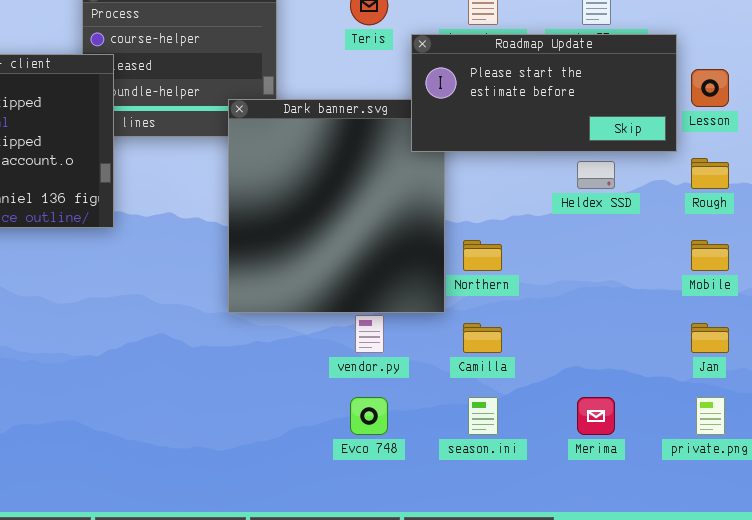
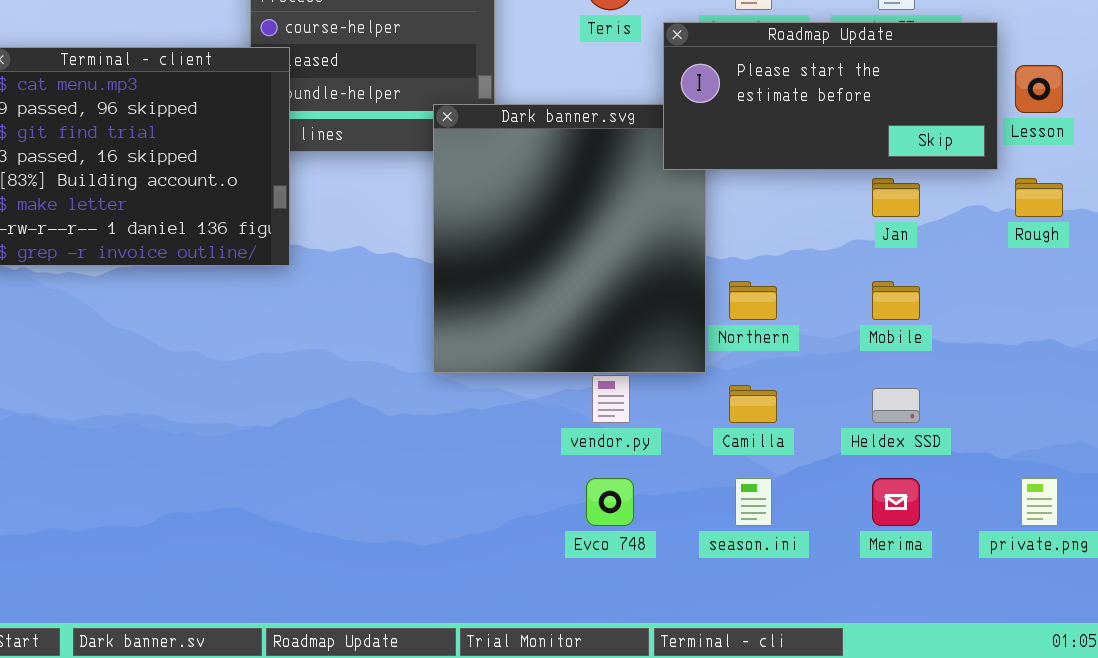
Heldex SSD: [577,161,615,189] -> [872,388,920,423], moved
Mobile: [691,240,729,271] -> [872,281,920,320], moved
Jan: [691,323,729,353] -> [872,178,920,217], moved

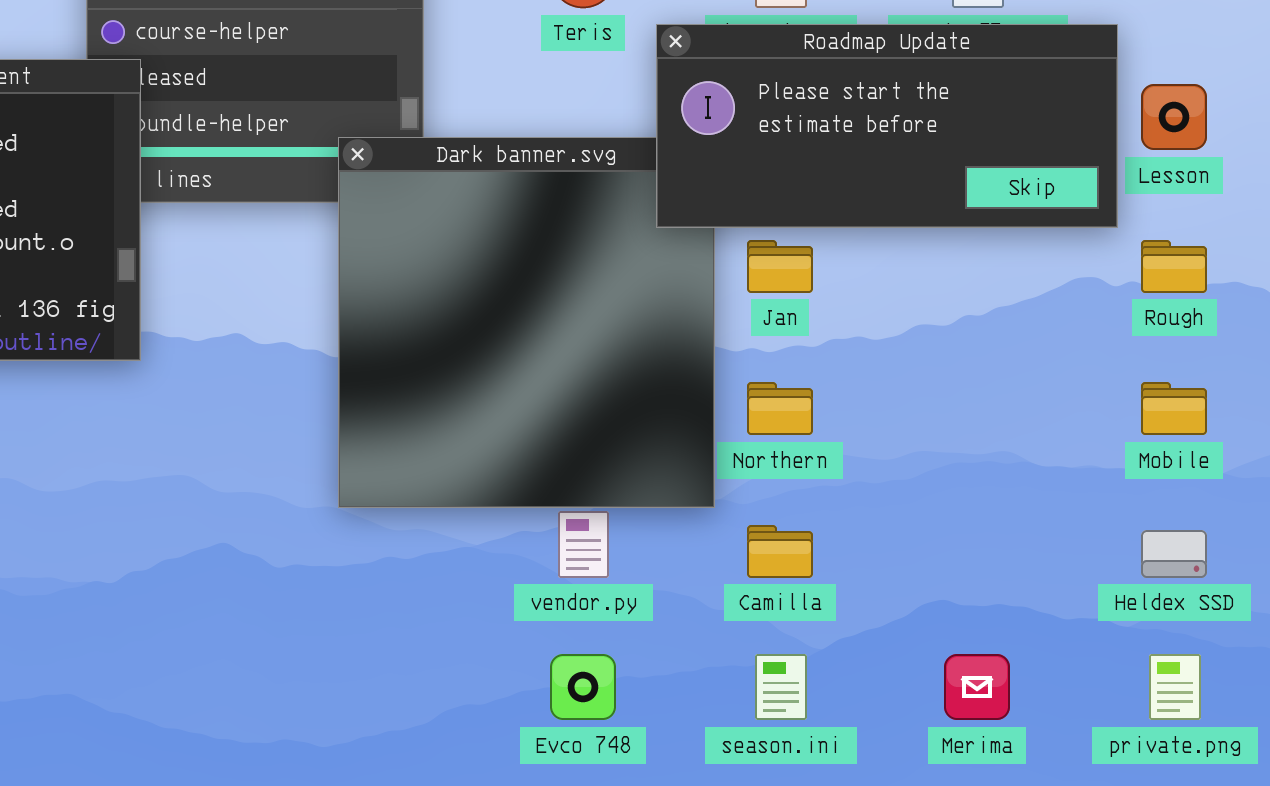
Jan: [872,178,920,217] -> [747,240,813,293], moved
Mobile: [872,281,920,320] -> [1141,382,1207,435], moved
Heldex SSD: [872,388,920,423] -> [1141,530,1207,578], moved

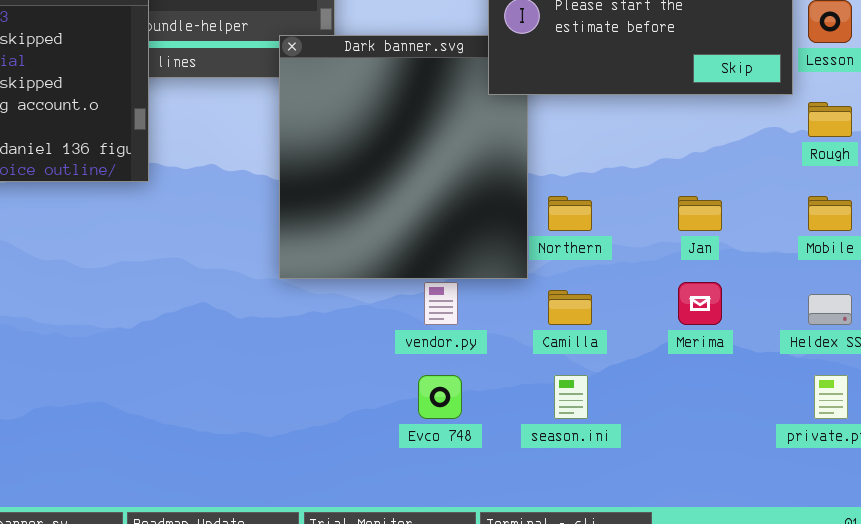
Jan: [747,240,813,293] -> [678,196,722,231], moved
Merima: [944,654,1010,720] -> [678,282,722,325], moved

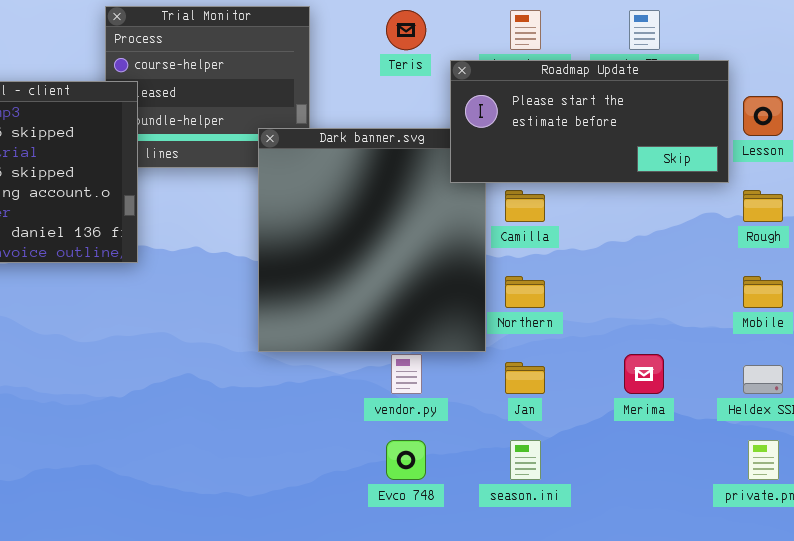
Jan: [678,196,722,231] -> [505,362,545,394], moved
Camilla: [548,290,592,325] -> [505,190,545,222], moved

